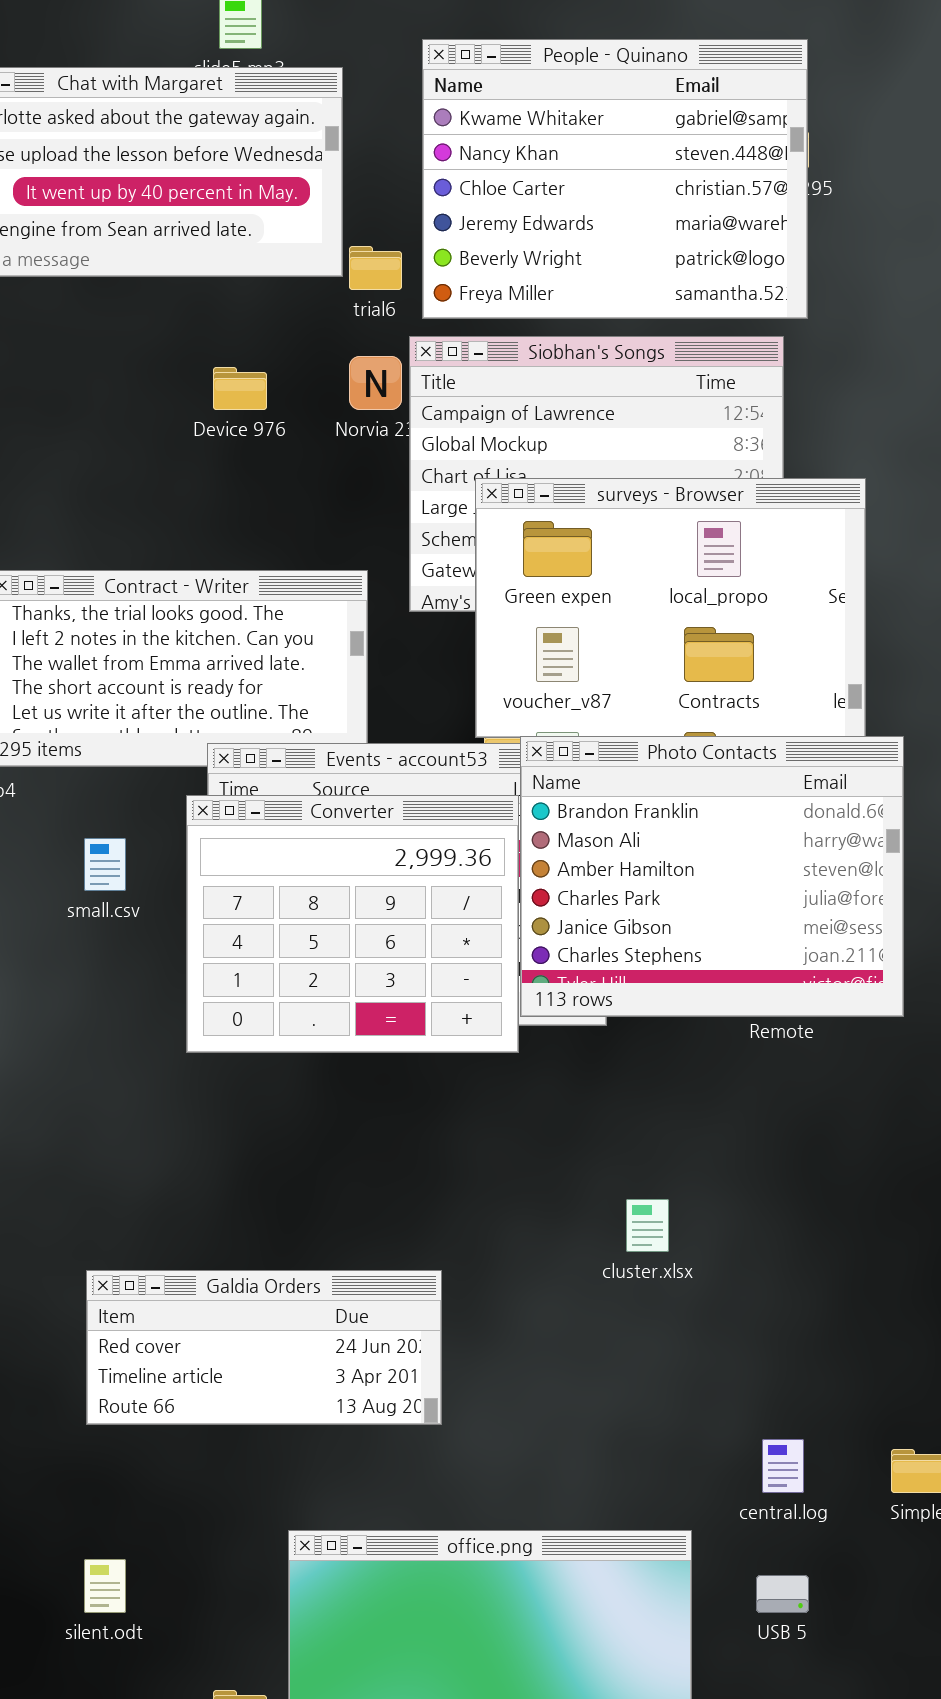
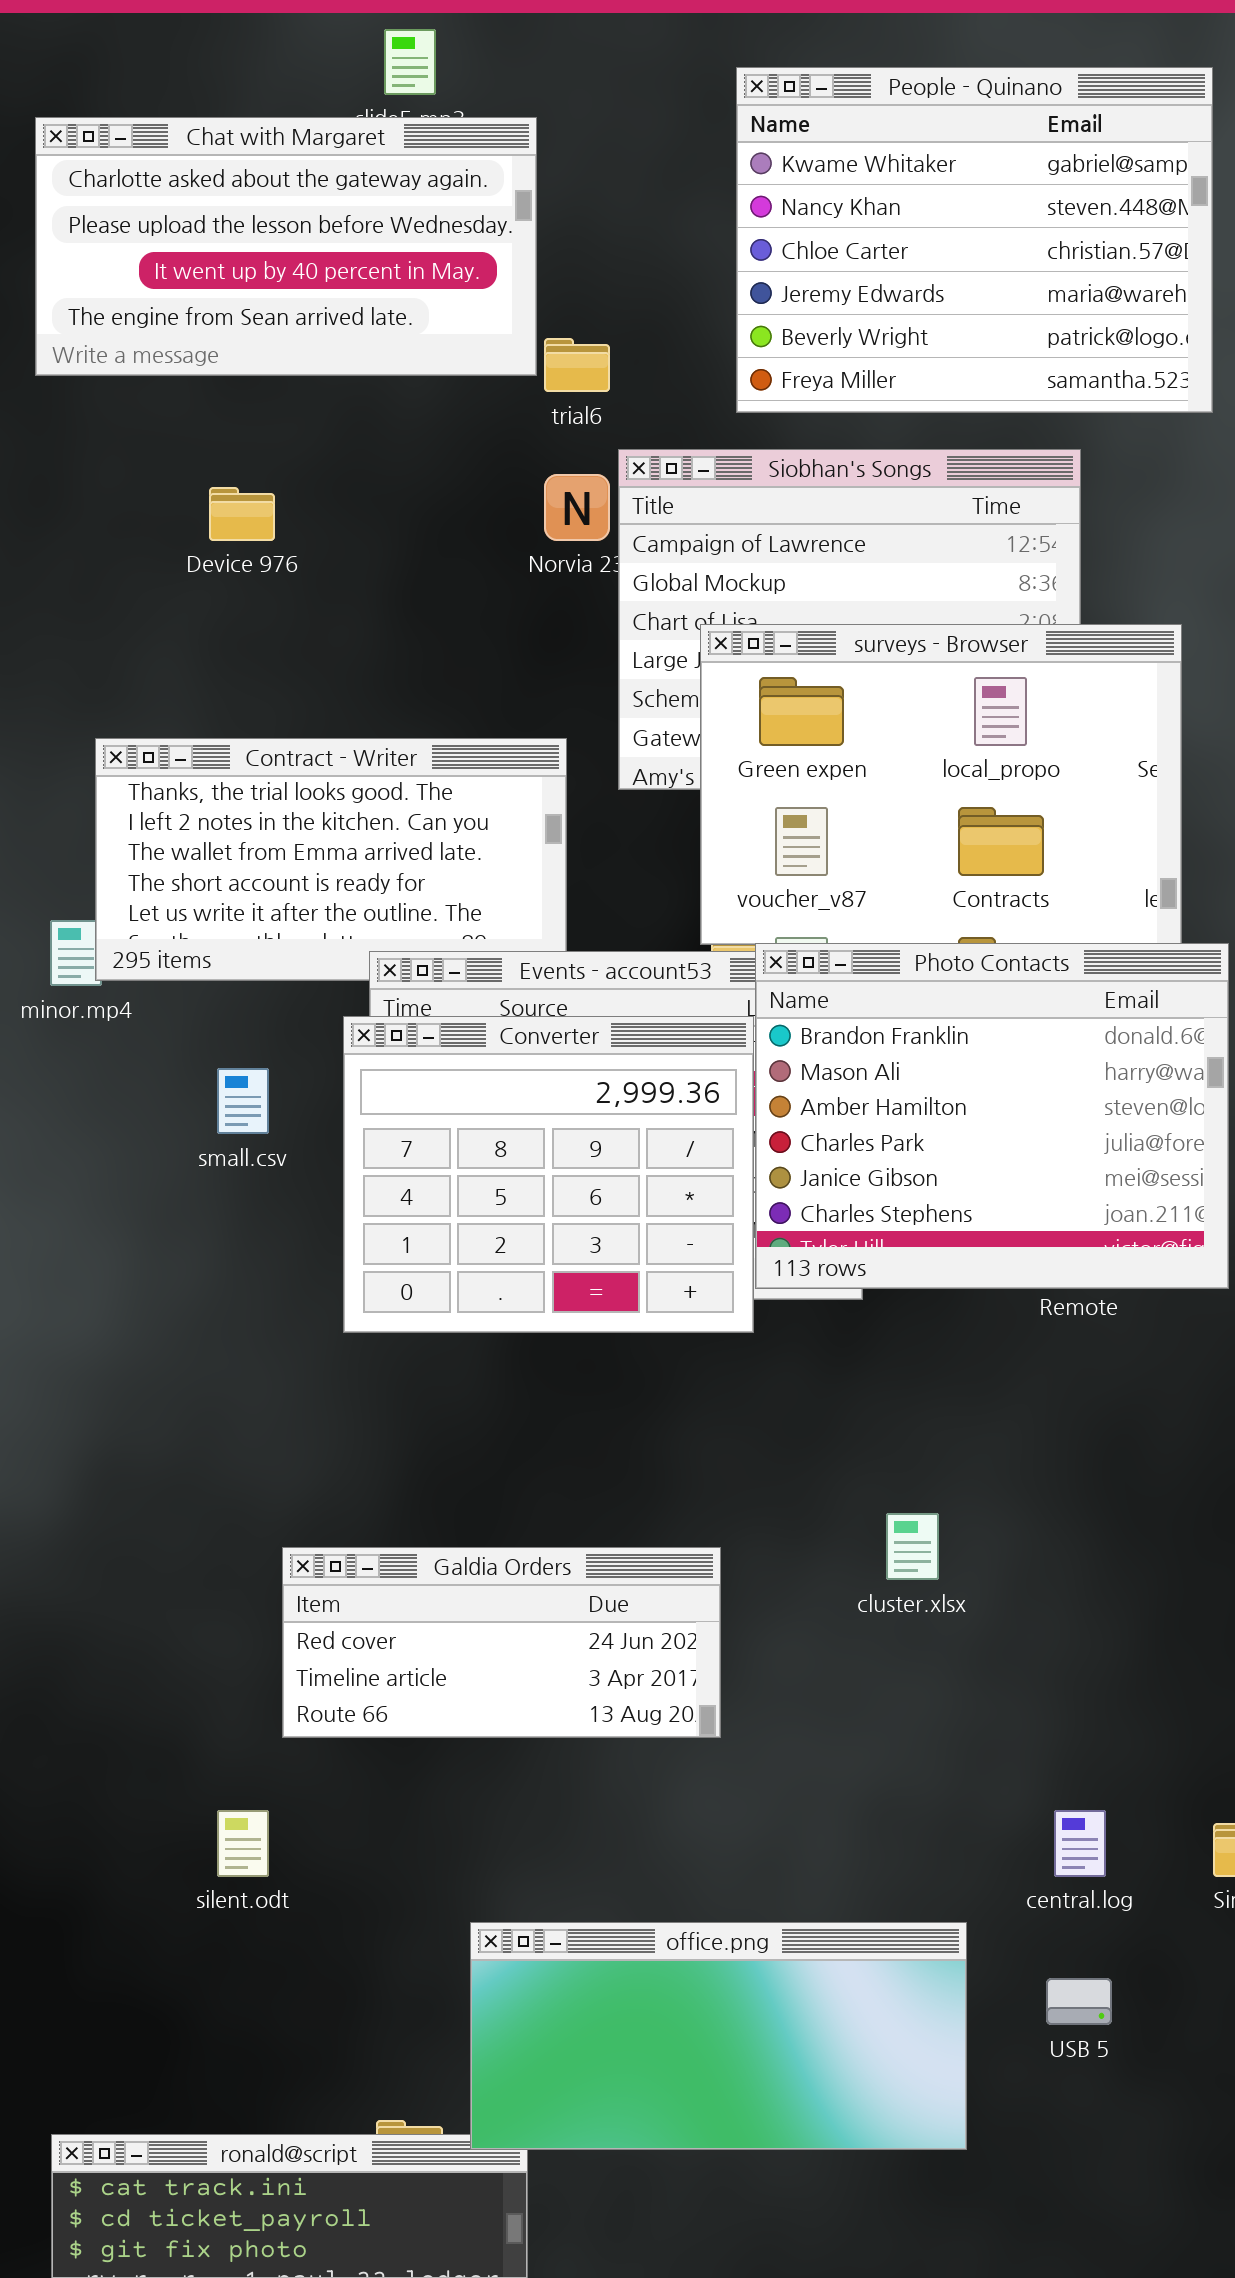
People - Quinano: [422,39,808,319] -> [736,67,1213,413], moved
Device 976: [213,367,267,410] -> [209,487,275,541], moved
Galdia Orders: [86,1270,442,1425] -> [282,1547,721,1738], moved
silent.odt: [84,1559,126,1613] -> [217,1810,269,1877], moved

